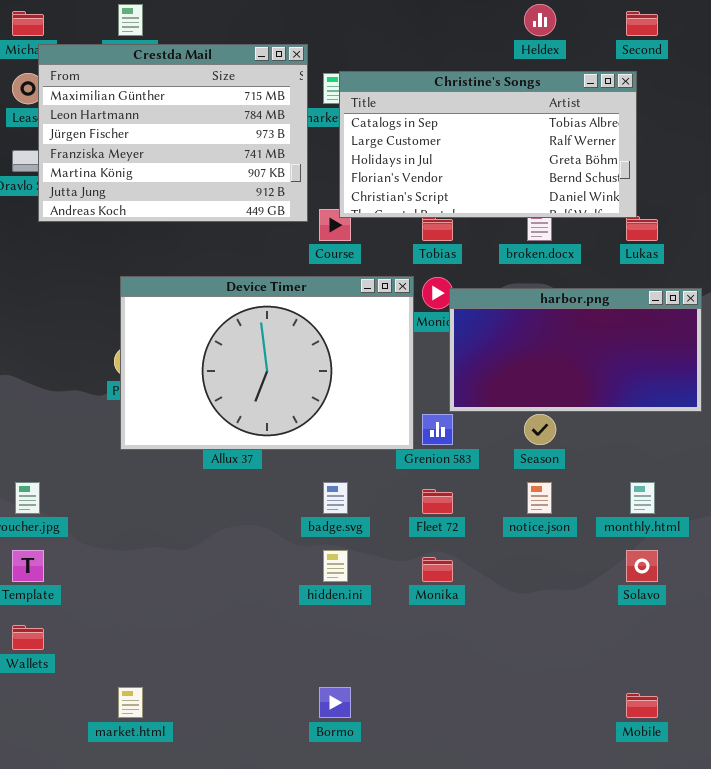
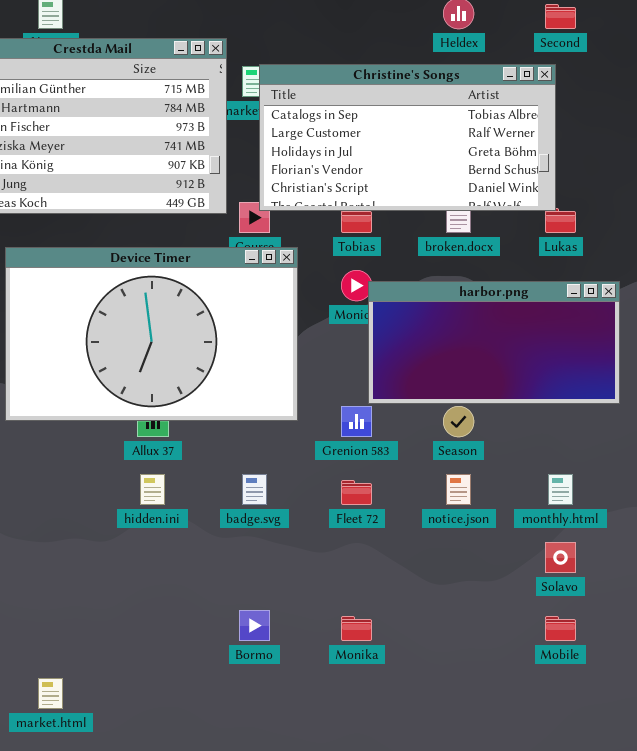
Device Timer: [120,276,414,450] -> [5,247,298,421], moved
hidden.ini: [323,550,348,582] -> [140,474,165,505], moved
Monika: [422,557,453,582] -> [341,616,372,641], moved
Bormo: [319,687,351,718] -> [239,610,270,641], moved
Mobile: [626,693,658,718] -> [545,616,576,641], moved

